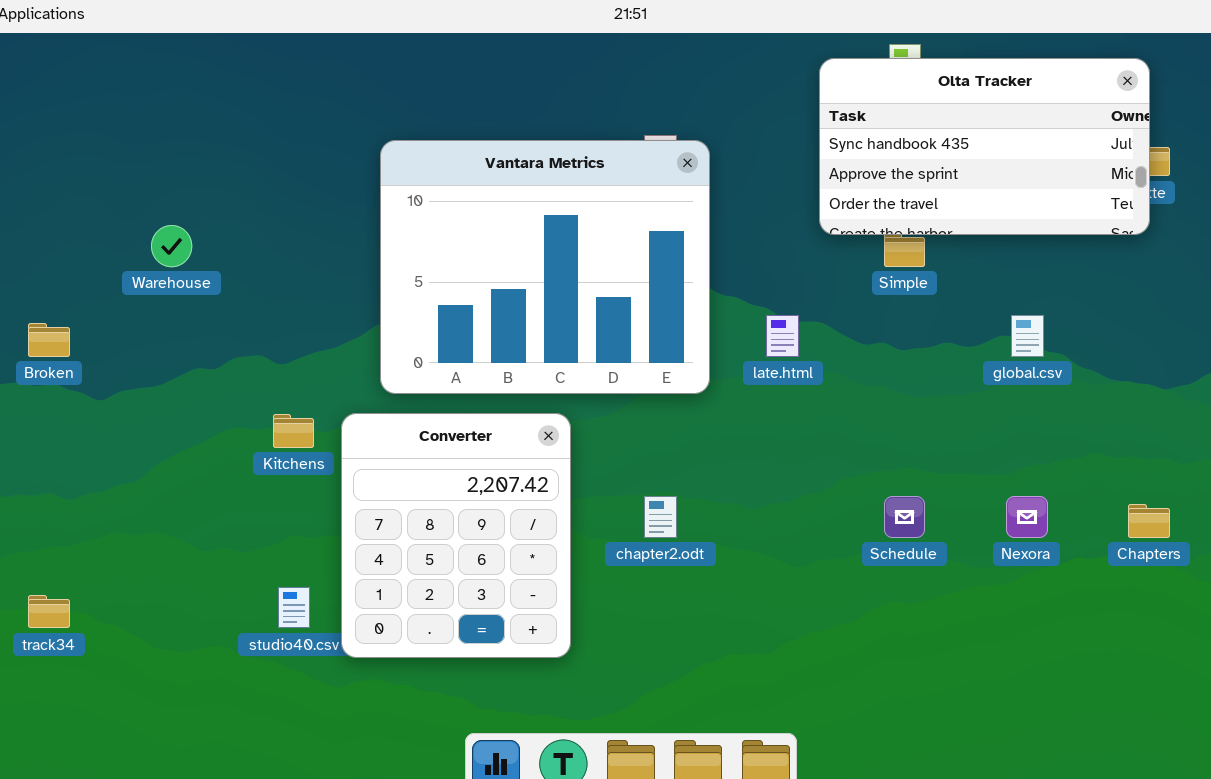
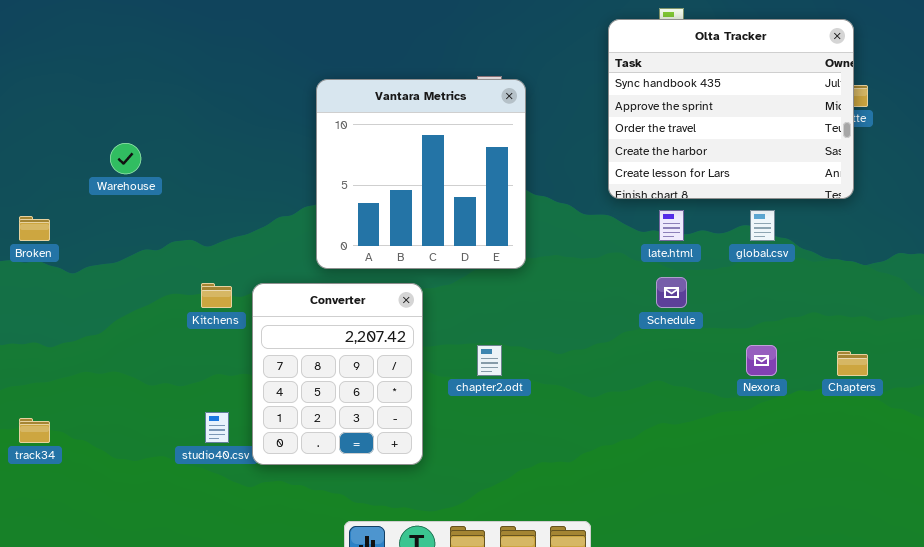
Olta Tracker: [819,58,1150,235] -> [608,19,854,199], resized
Vantara Metrics: [380,140,710,394] -> [316,79,526,269], resized
late.html: [766,315,799,357] -> [659,210,684,241], moved
Schedule: [884,496,925,538] -> [656,277,687,308], moved

